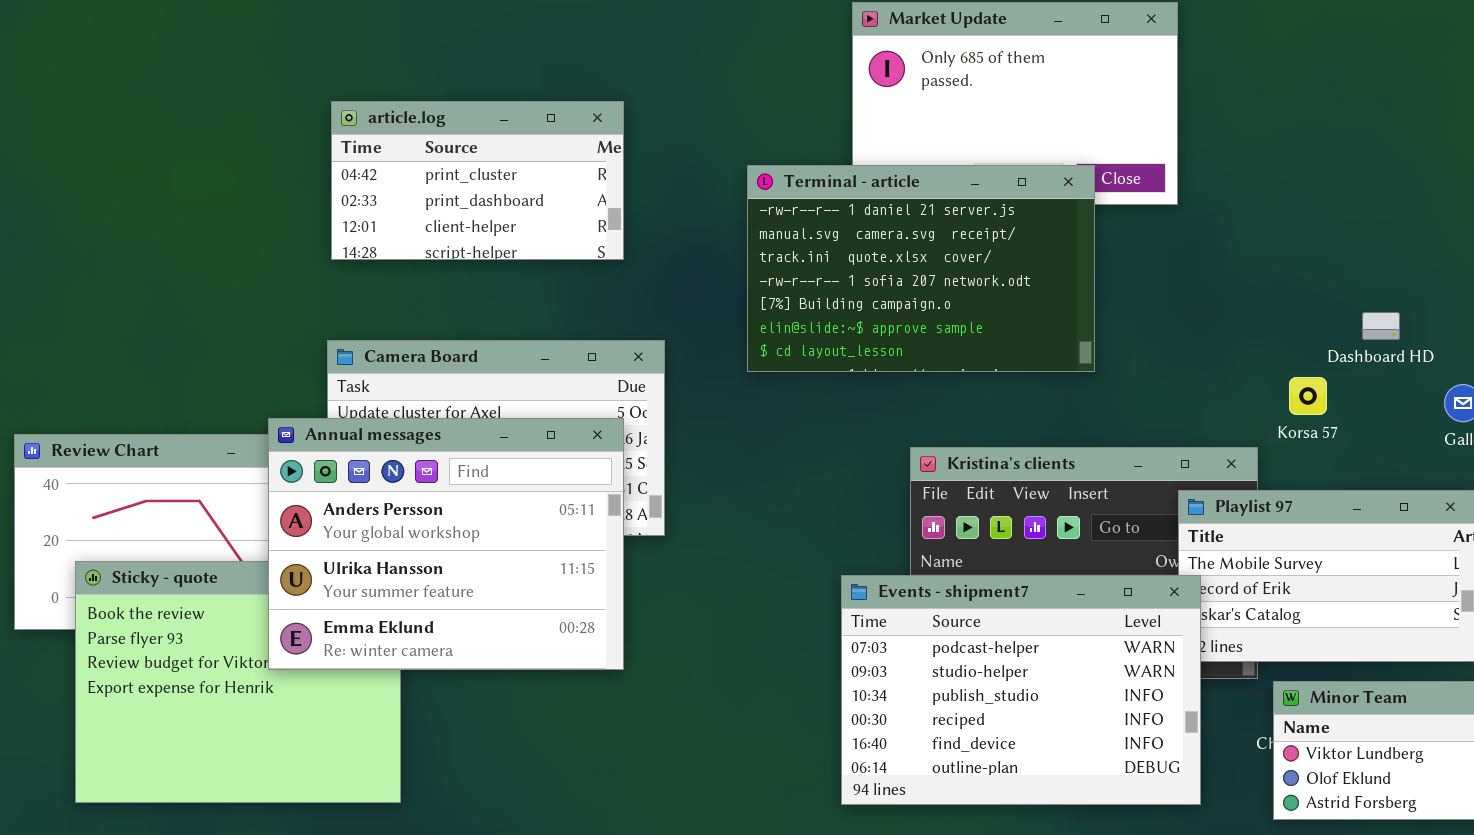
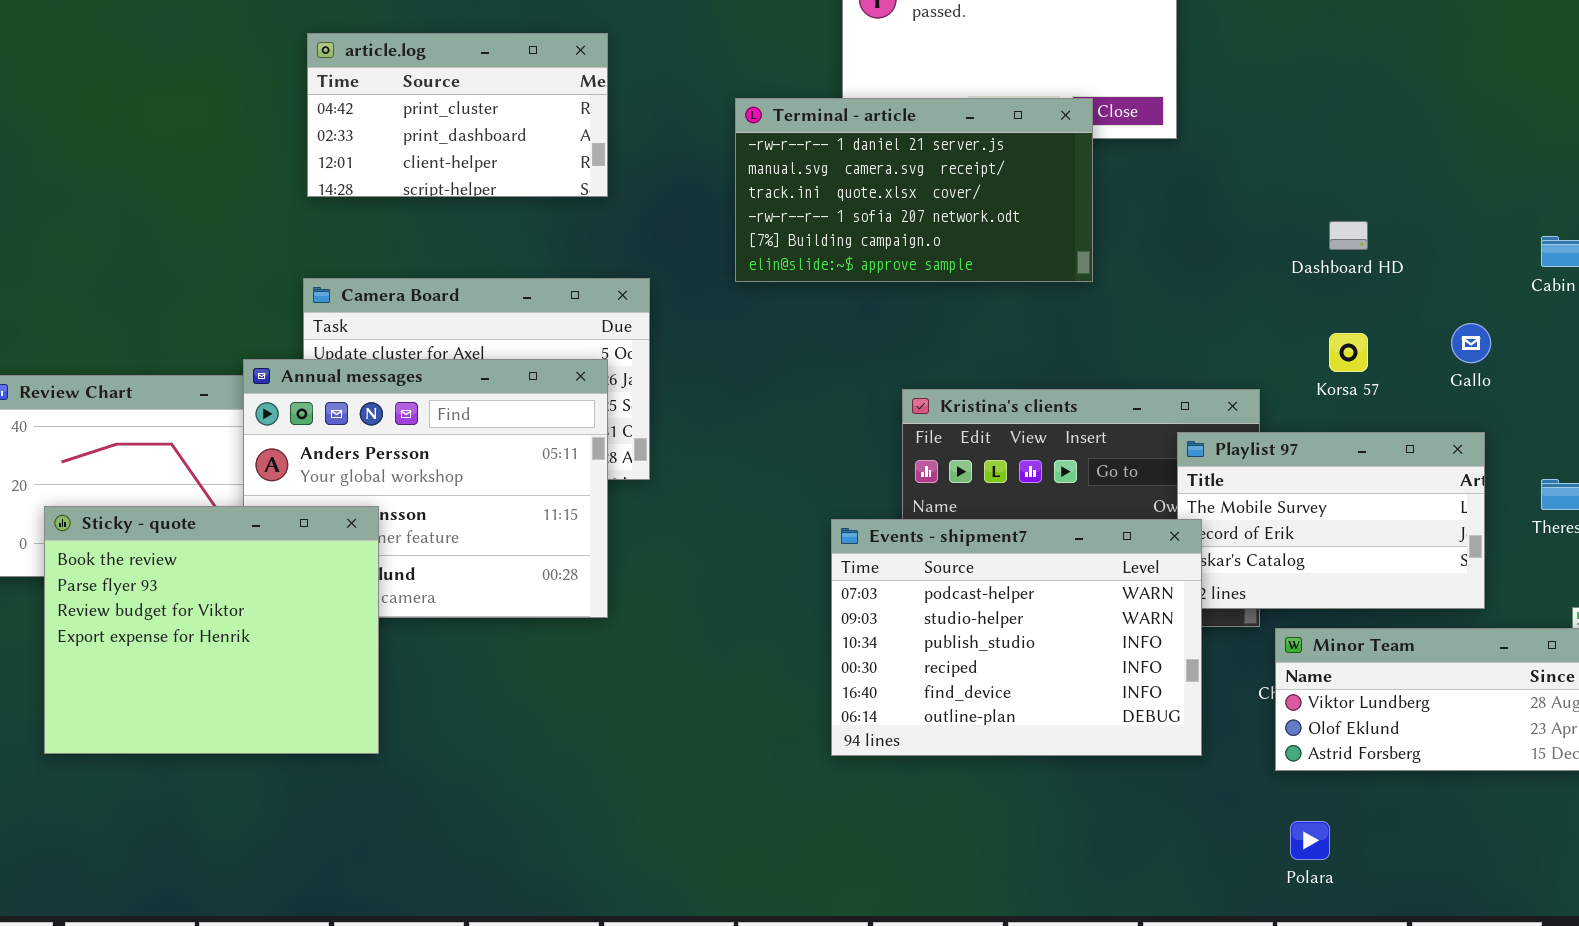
Terminal - article: [747,165,1095,372] -> [735,98,1093,282], resized
Dashboard HD: [1362,312,1400,340] -> [1329,221,1368,250], moved
Korsa 57: [1289,377,1327,415] -> [1329,333,1368,372], moved
Sticky - quote: [75,561,401,803] -> [44,506,379,754], raised

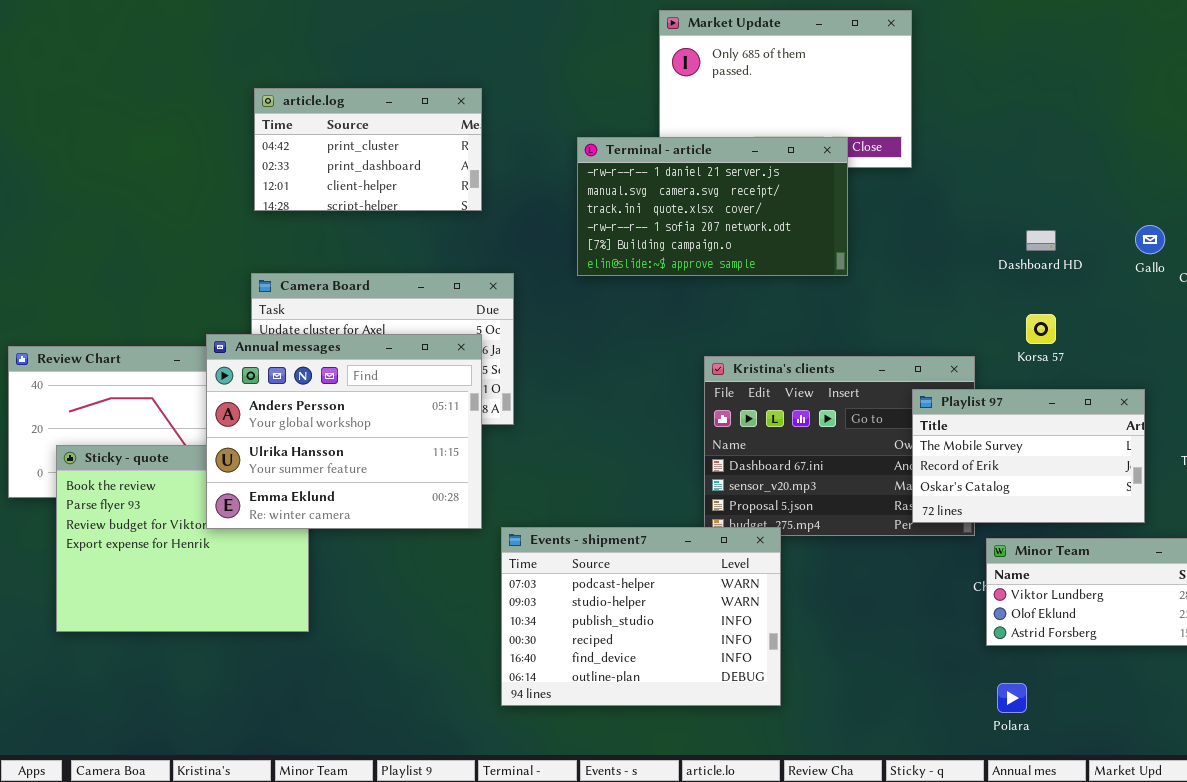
Gallo: [1451,323,1491,363] -> [1135,225,1165,254], moved
Annual messages: [243,359,608,618] -> [206,334,482,529], raised
Events - shipment7: [831,519,1202,756] -> [501,527,781,706], moved

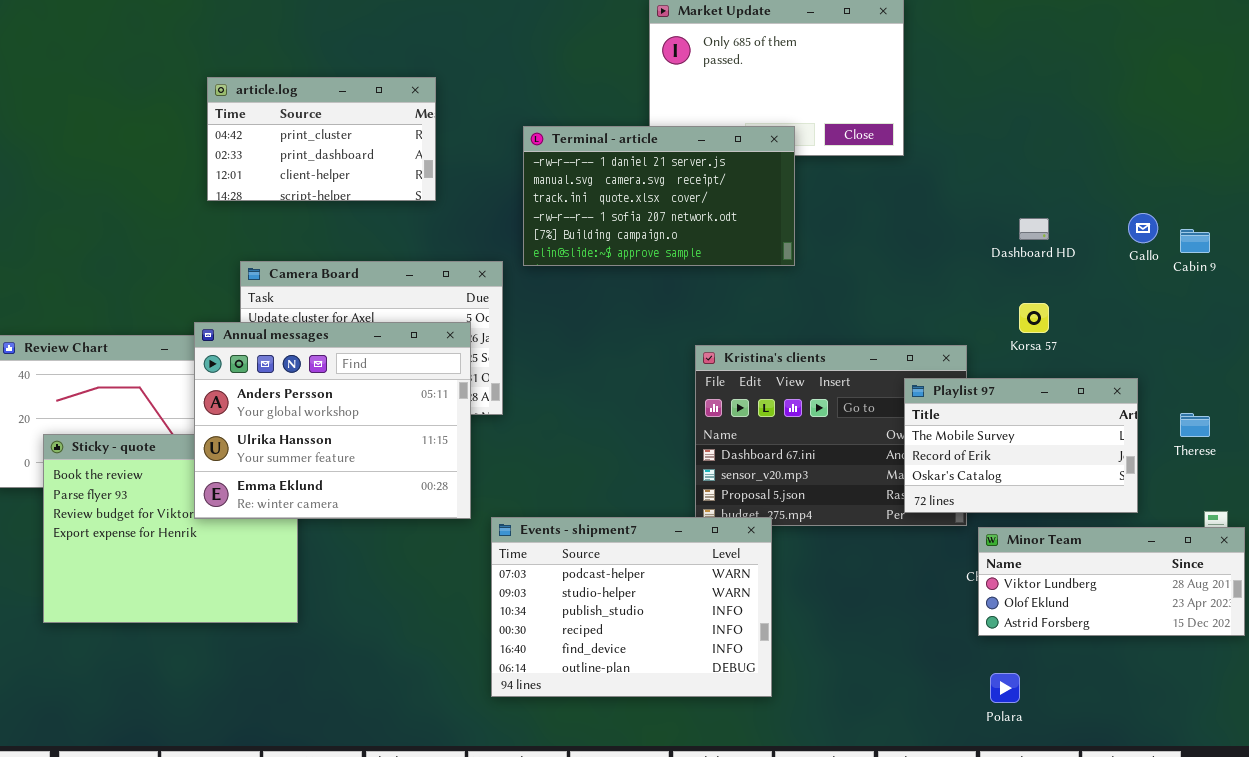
article.log: [254,88,482,211] -> [207,77,436,201], moved
Terminal - article: [577,137,848,276] -> [523,126,795,266], moved

